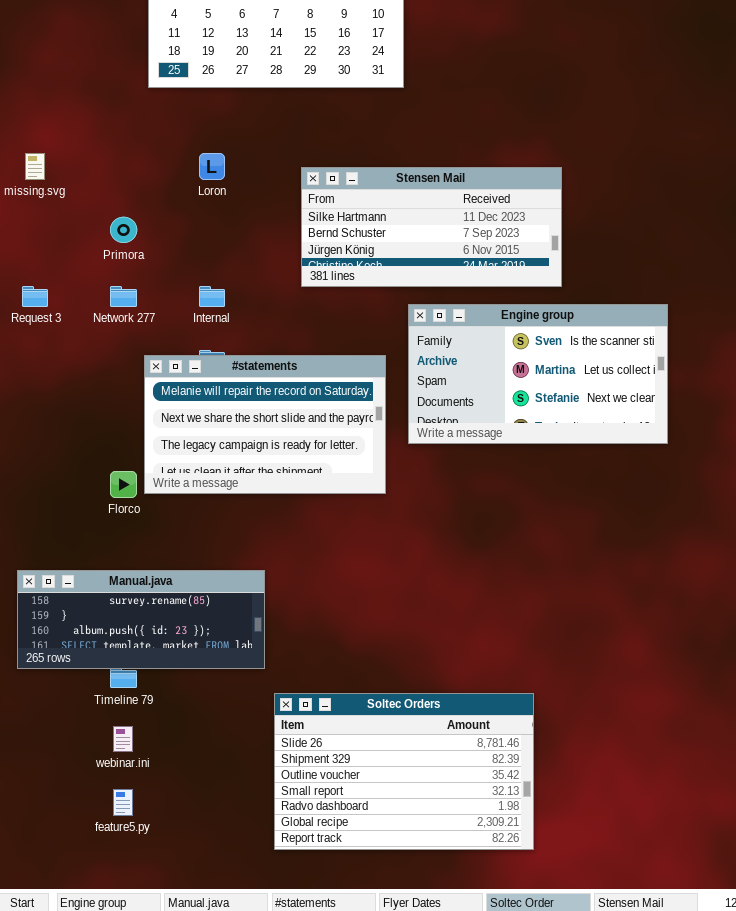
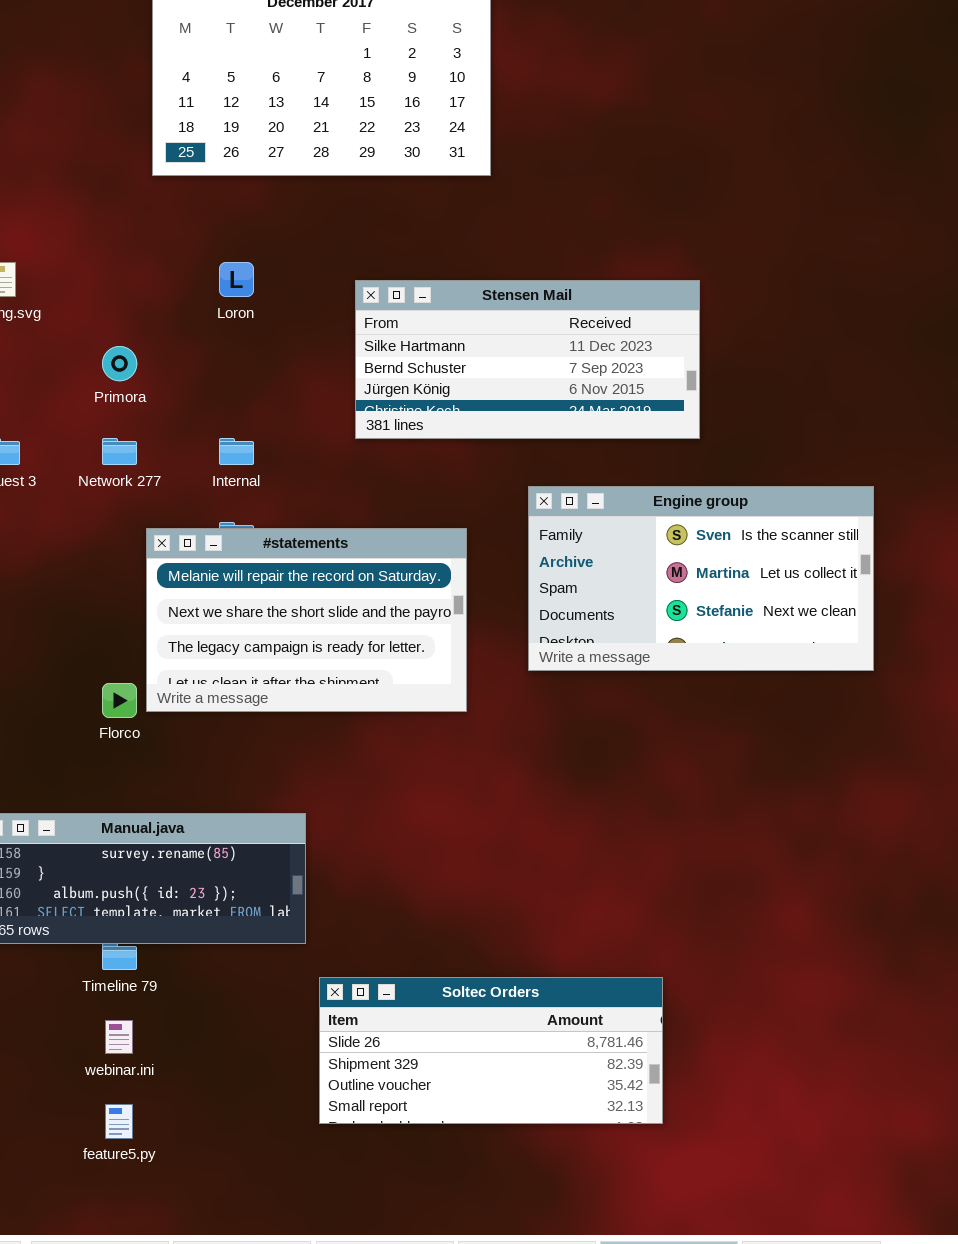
Engine group: [408,304,668,444] -> [528,486,874,671], moved
Soltec Orders: [274,693,534,850] -> [319,977,663,1124], resized

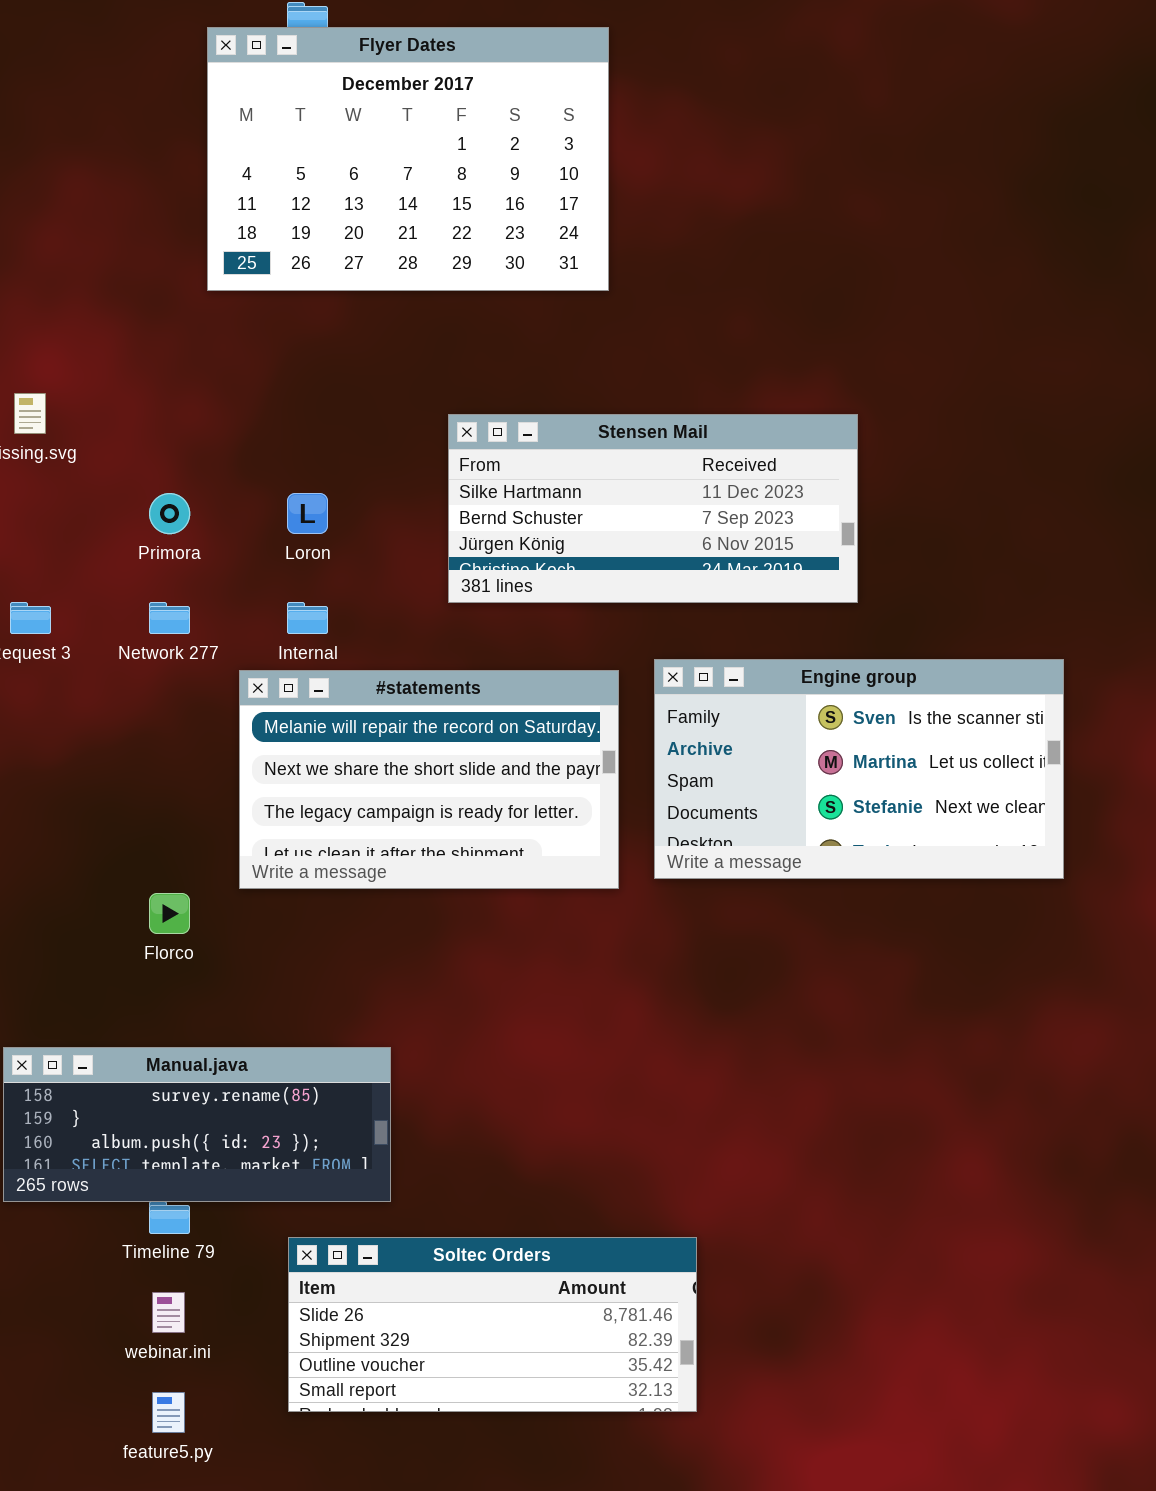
Loron: [219,262,254,297] -> [287,493,328,534], moved
#statements: [146,528,467,712] -> [239,670,619,889], moved
Soltec Orders: [319,977,663,1124] -> [288,1237,697,1412], moved

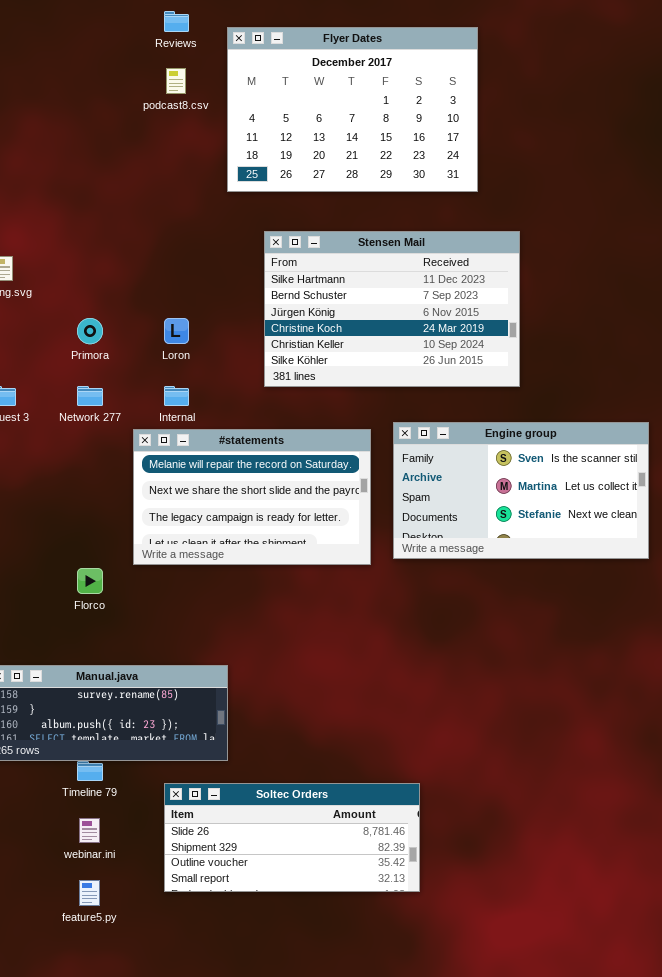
Flyer Dates: [207,27,609,291] -> [227,27,478,192], moved
Stensen Mail: [448,414,858,603] -> [264,231,520,387], resized

